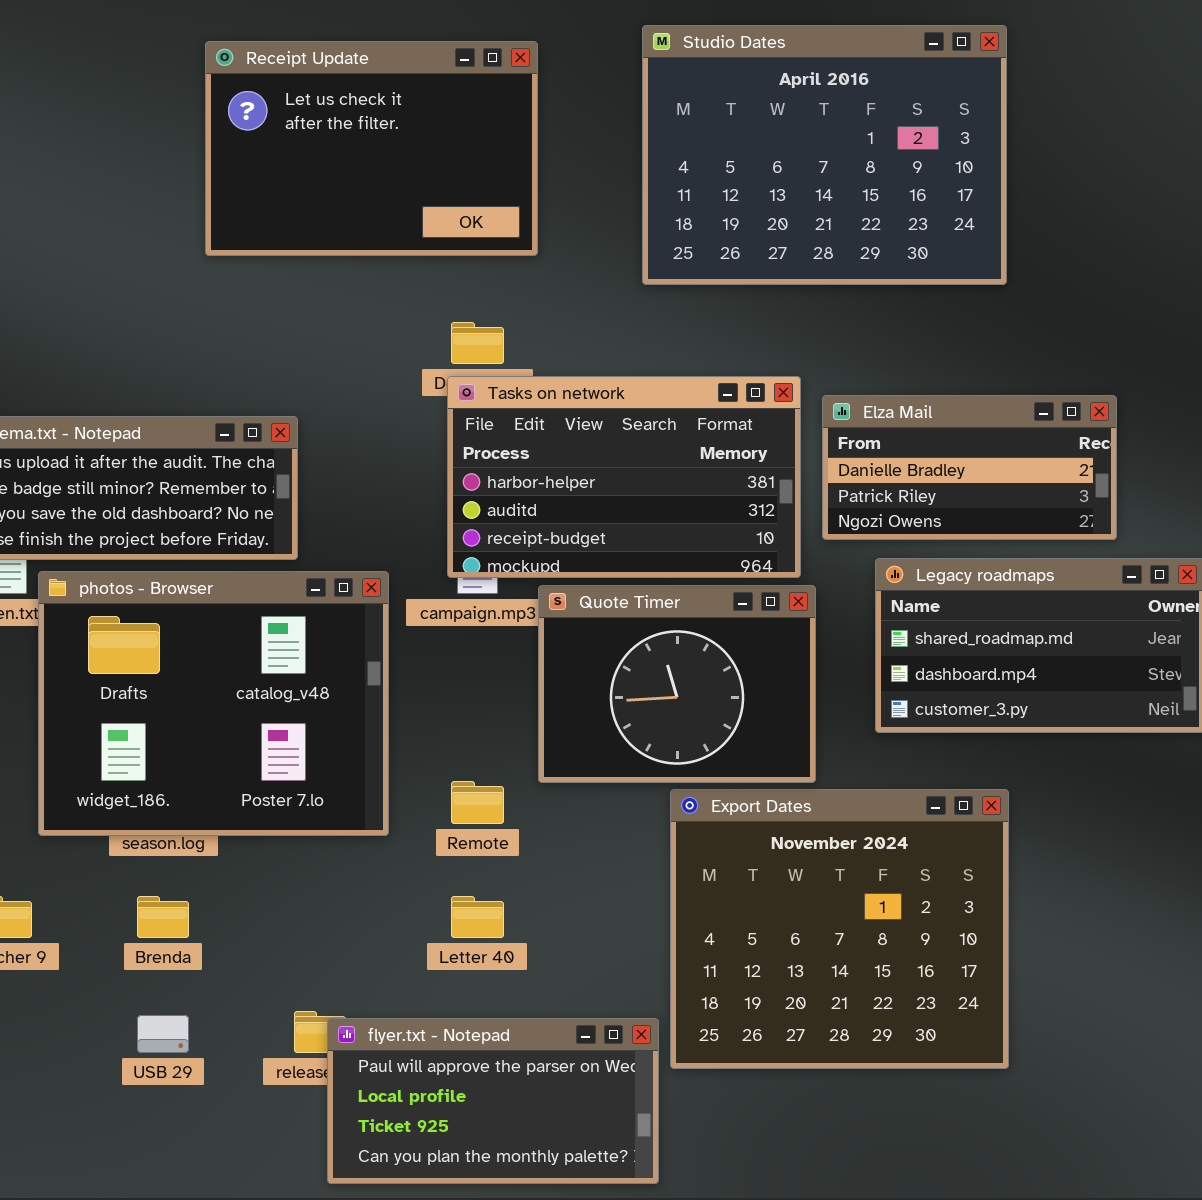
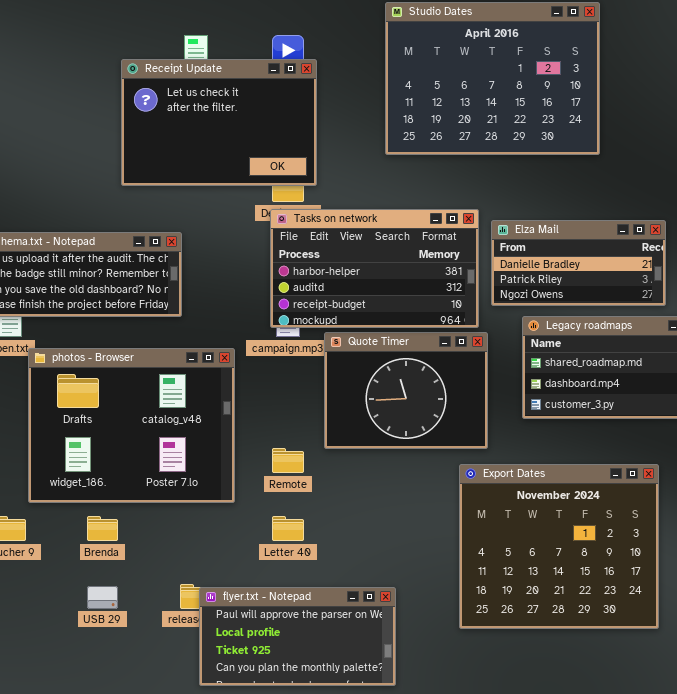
Receipt Update: [205,41,538,256] -> [121,59,317,186], moved
photos - Browser: [38,571,389,836] -> [28,348,235,503], moved
Export Dates: [670,789,1009,1069] -> [459,464,659,629], moved

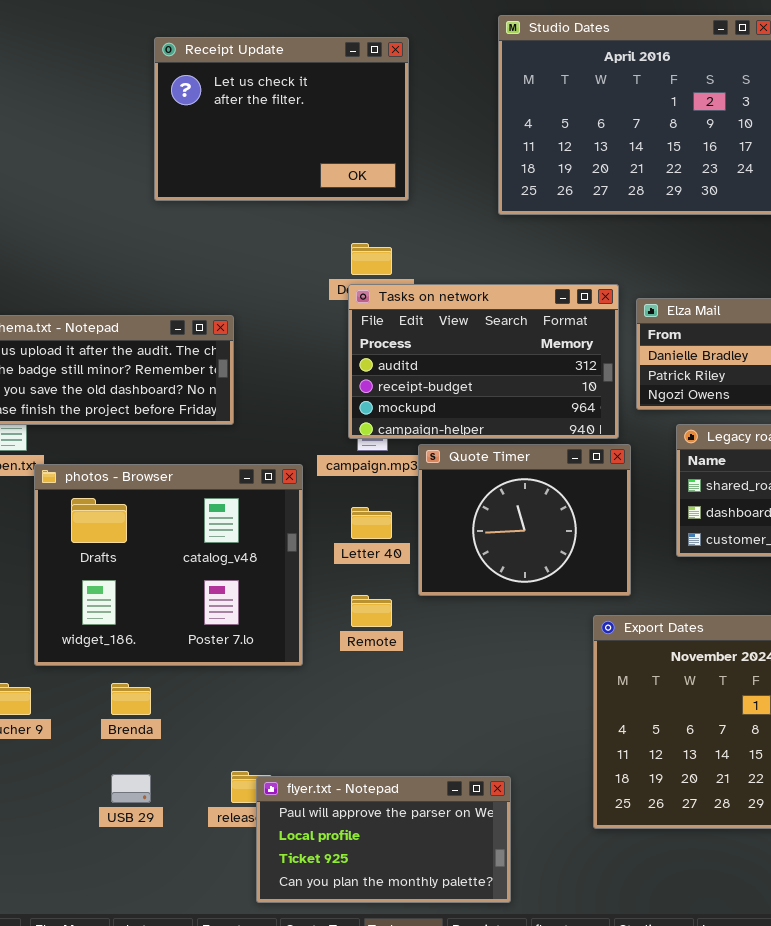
Receipt Update: [121,59,317,186] -> [154,37,409,201], moved
Tasks on network: [270,209,479,328] -> [348,284,619,439], scrolled down 1 row
Letter 40: [272,516,304,541] -> [351,507,392,539], moved

